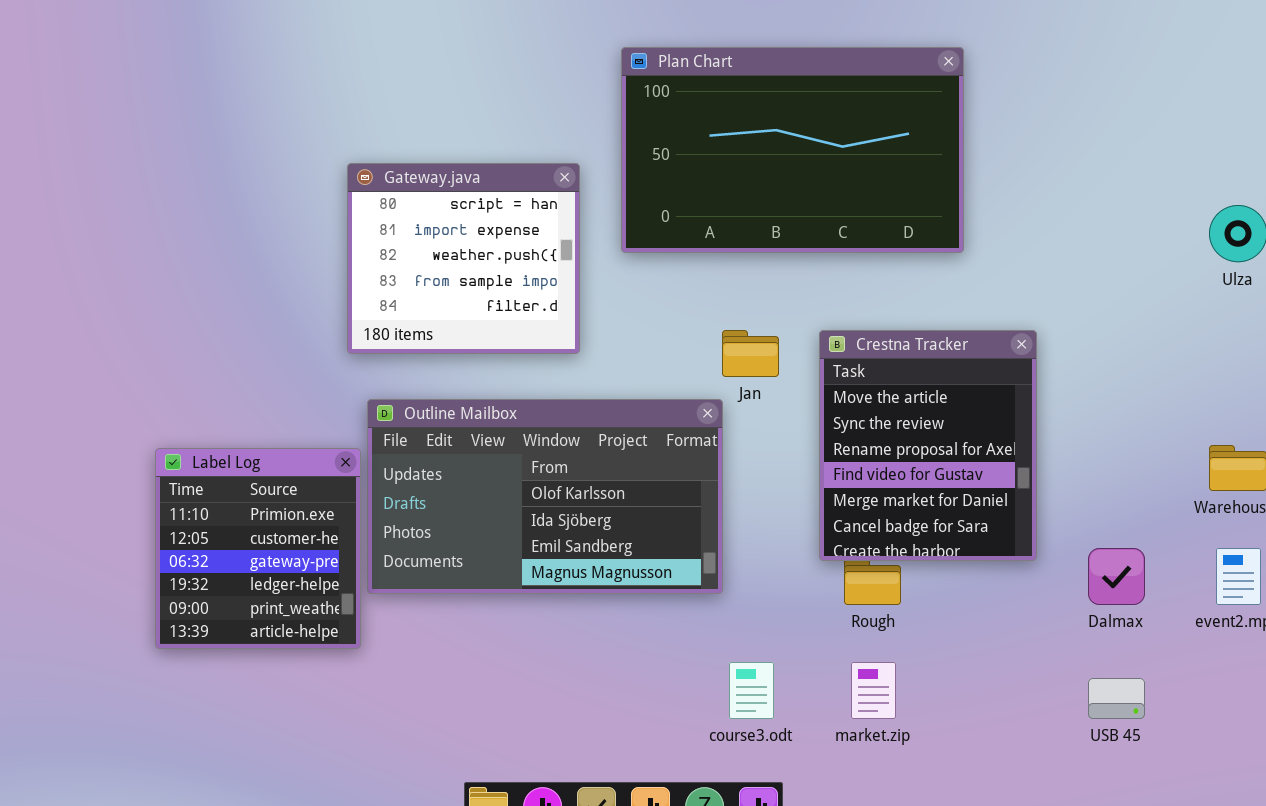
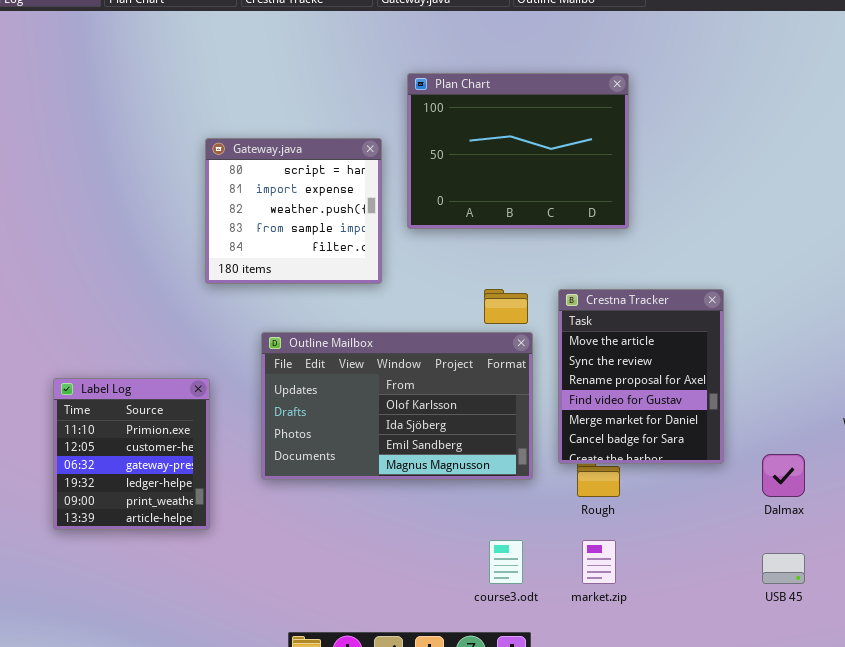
Plan Chart: [621,47,964,253] -> [407,73,629,229], resized
Gateway.java: [347,163,580,354] -> [205,138,382,284], moved
Outline Mailbox: [367,399,723,594] -> [261,332,533,480], moved

